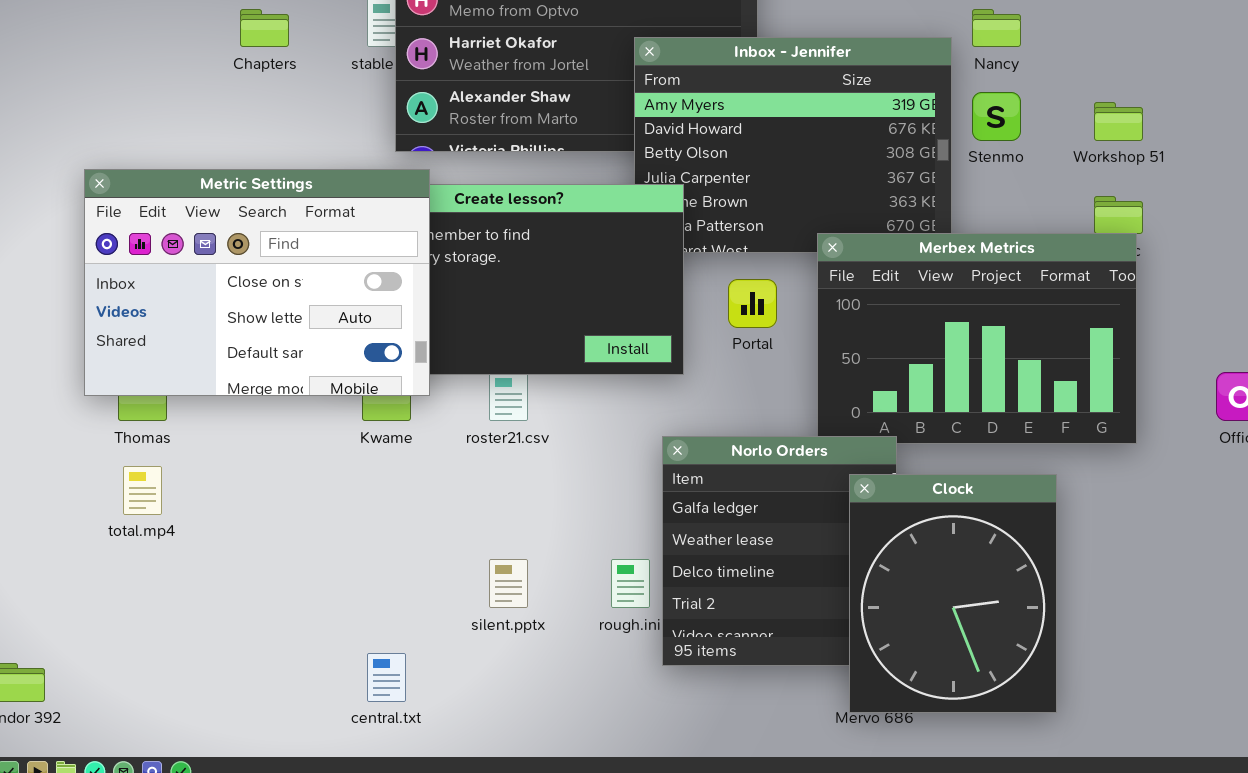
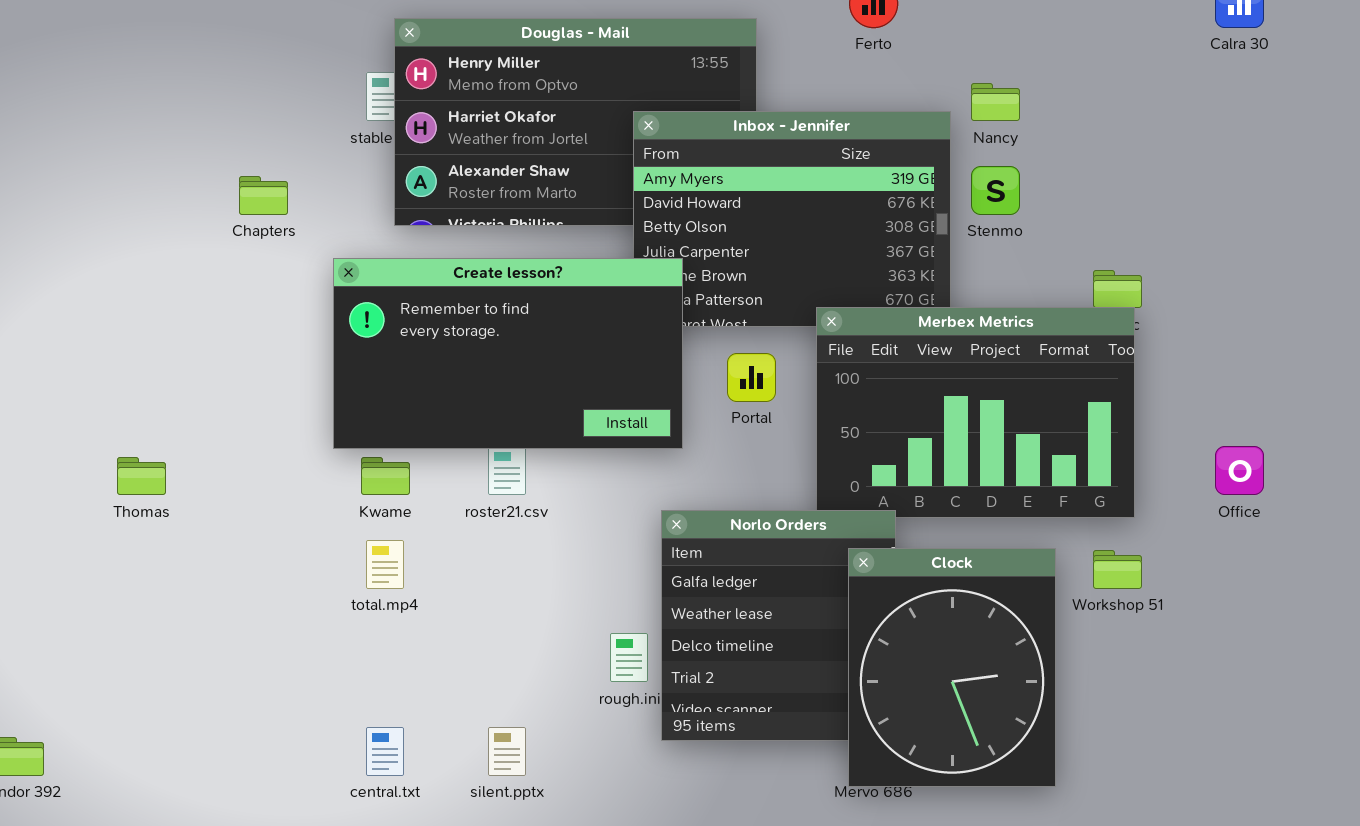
Chapters: [240,9,289,47] -> [239,176,288,215], moved
Workshop 51: [1094,102,1143,141] -> [1093,550,1142,589], moved
Metric Settings: [84,169,430,396] -> none, closed
total.mp4: [123,466,162,515] -> [366,540,404,589], moved
silent.pptx: [489,559,528,608] -> [488,727,526,776], moved

